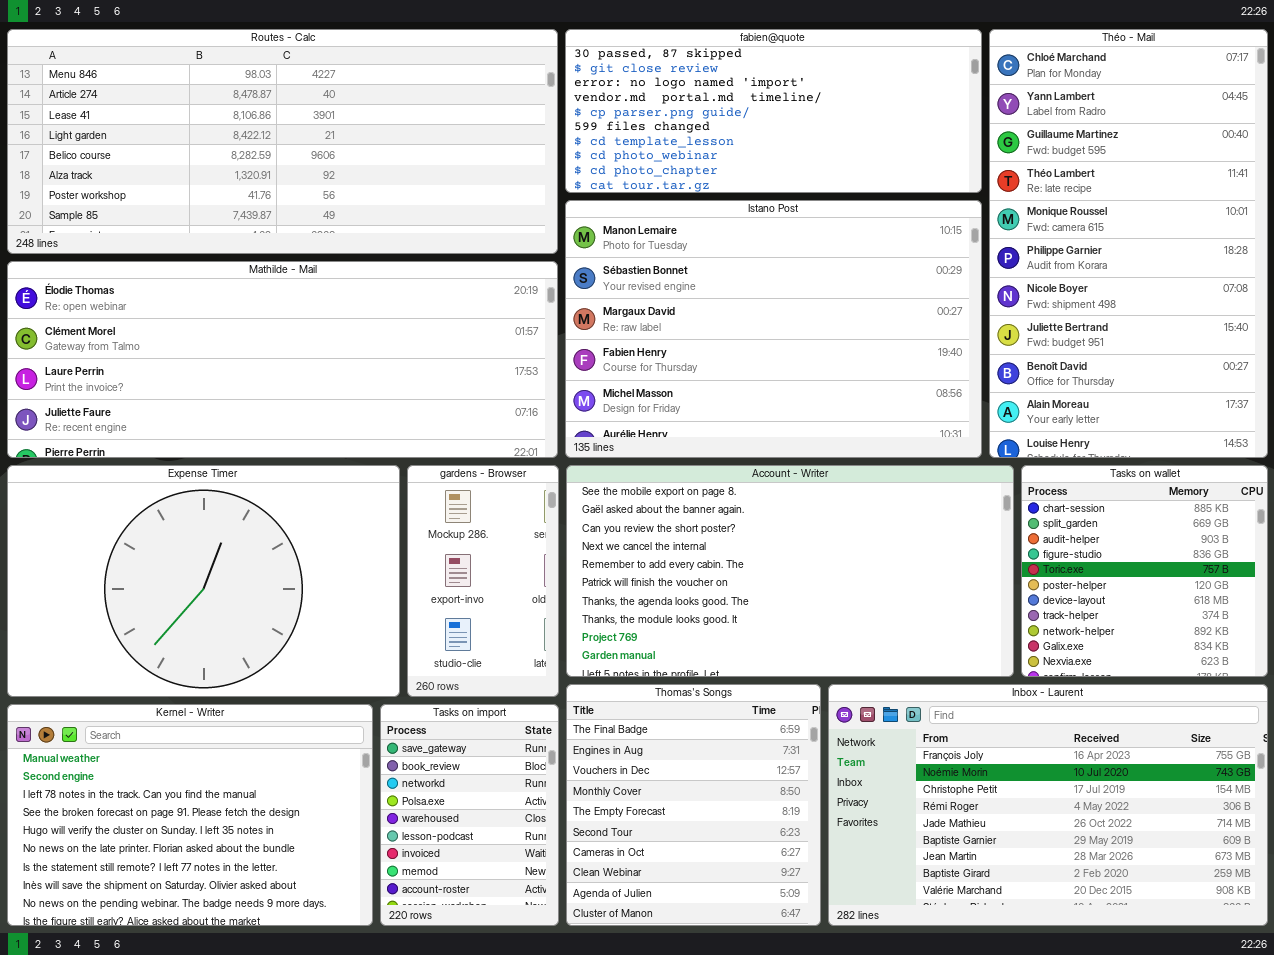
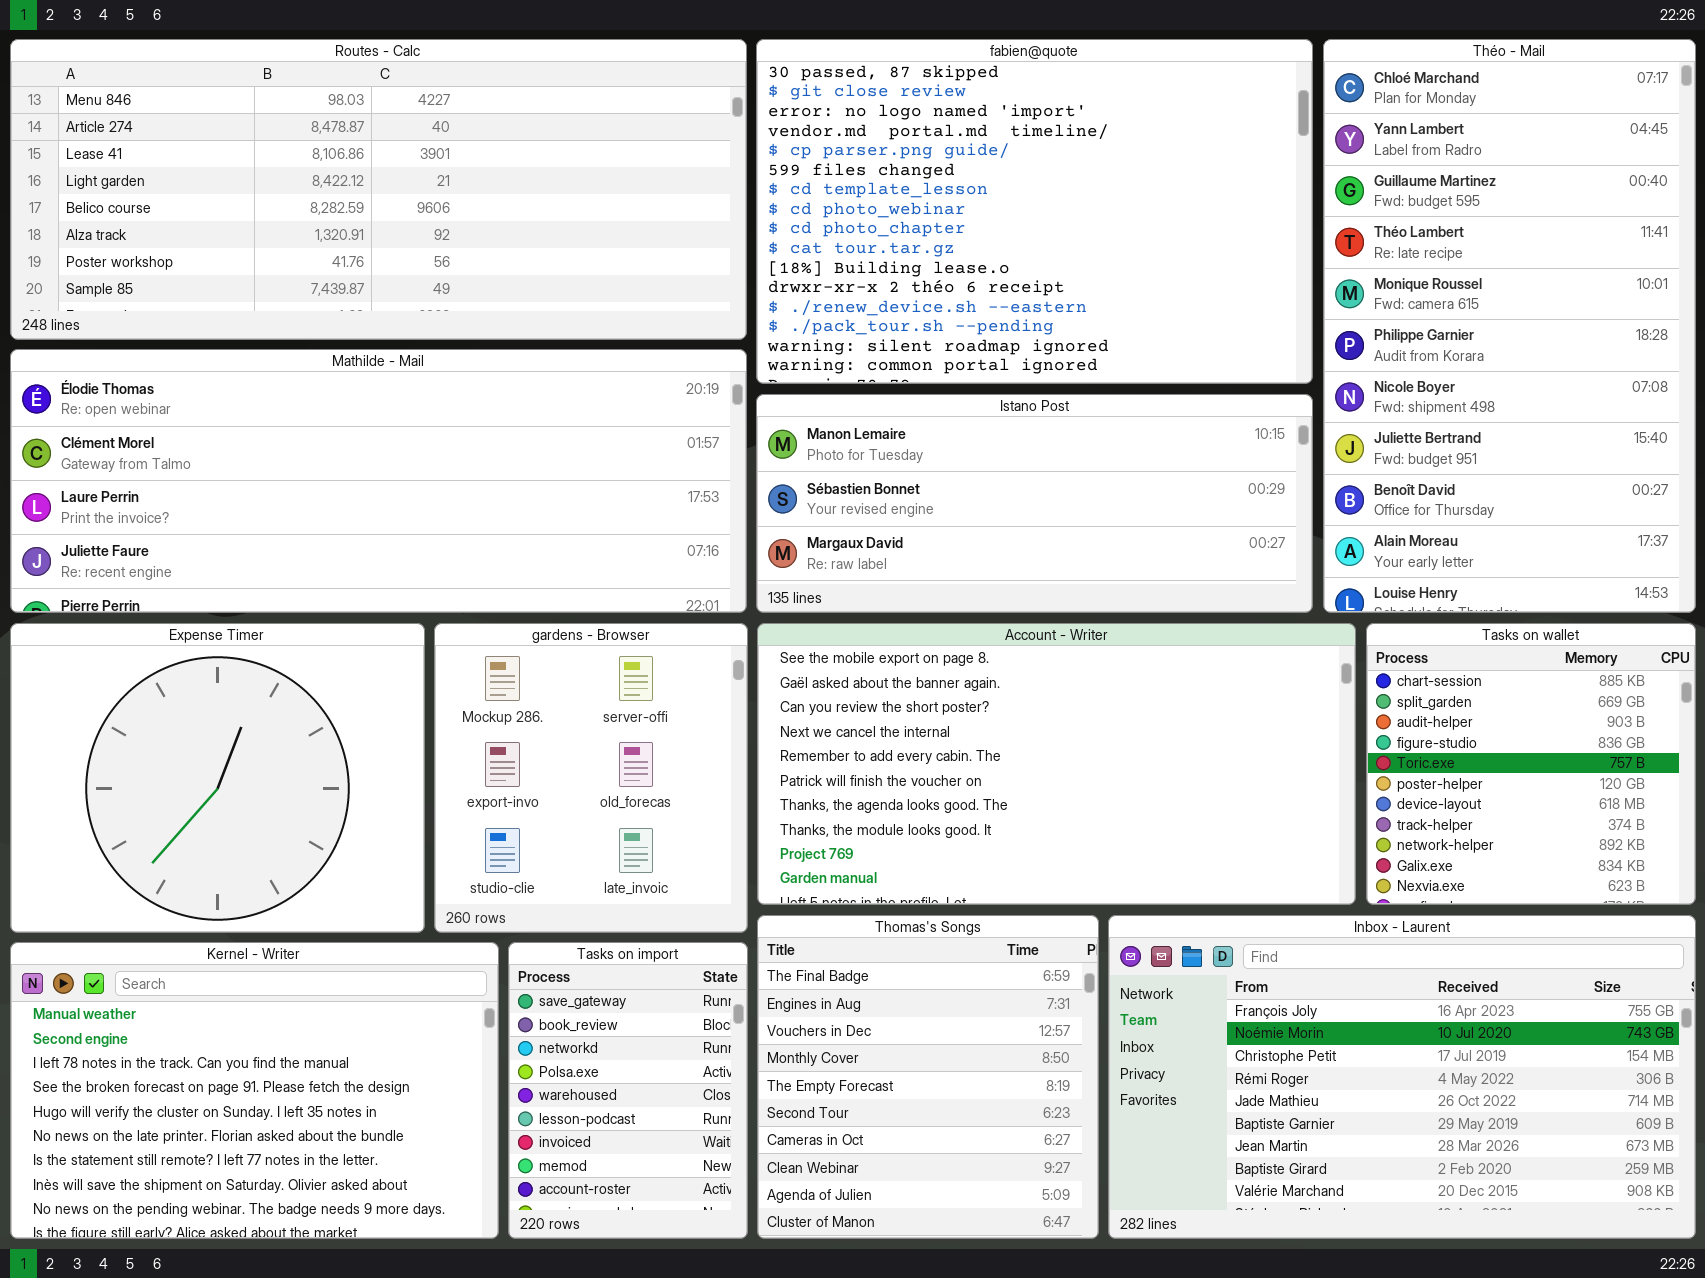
fabien@quote: [565,29,982,193] -> [756,39,1313,384], resized
Istano Post: [565,200,982,458] -> [756,394,1313,613], resized
Expense Timer: [7,465,400,697] -> [10,623,425,933], resized
gardens - Browser: [407,465,559,697] -> [434,623,748,933], resized

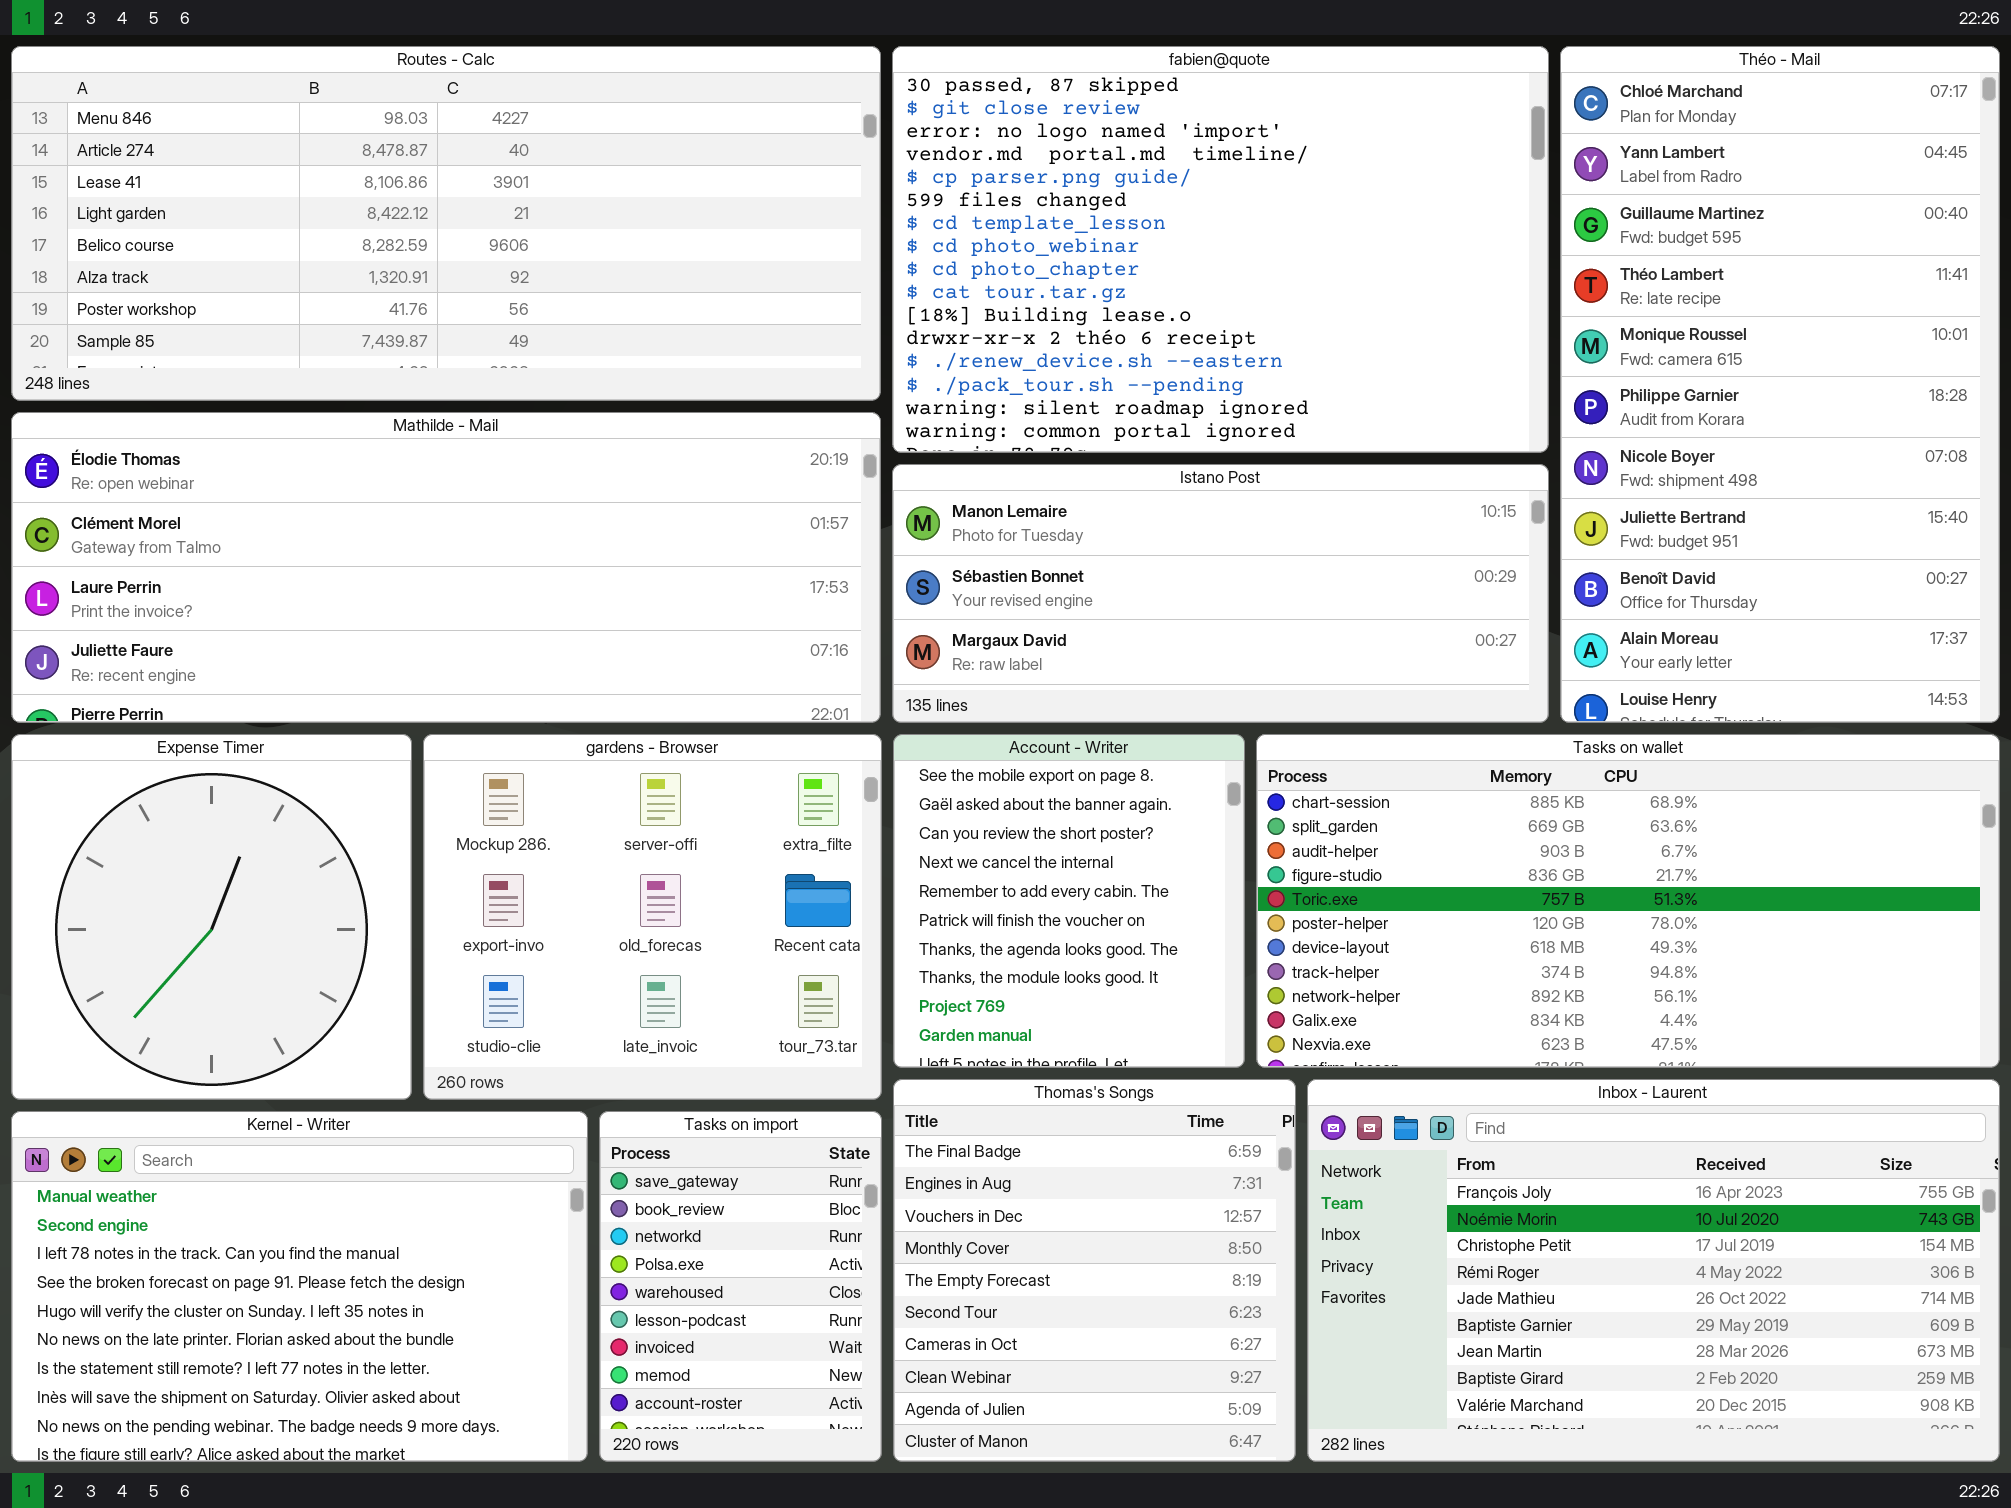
Expense Timer: [10,623,425,933] -> [11,734,412,1100], resized
gardens - Browser: [434,623,748,933] -> [423,734,882,1100], resized
Account - Writer: [757,623,1356,905] -> [893,734,1245,1068], resized
Tasks on wallet: [1366,623,1696,905] -> [1256,734,2000,1068], resized

